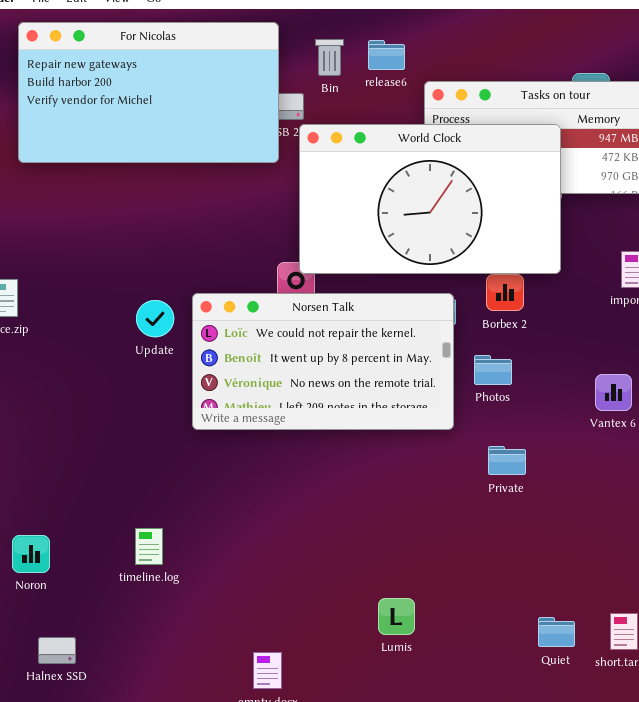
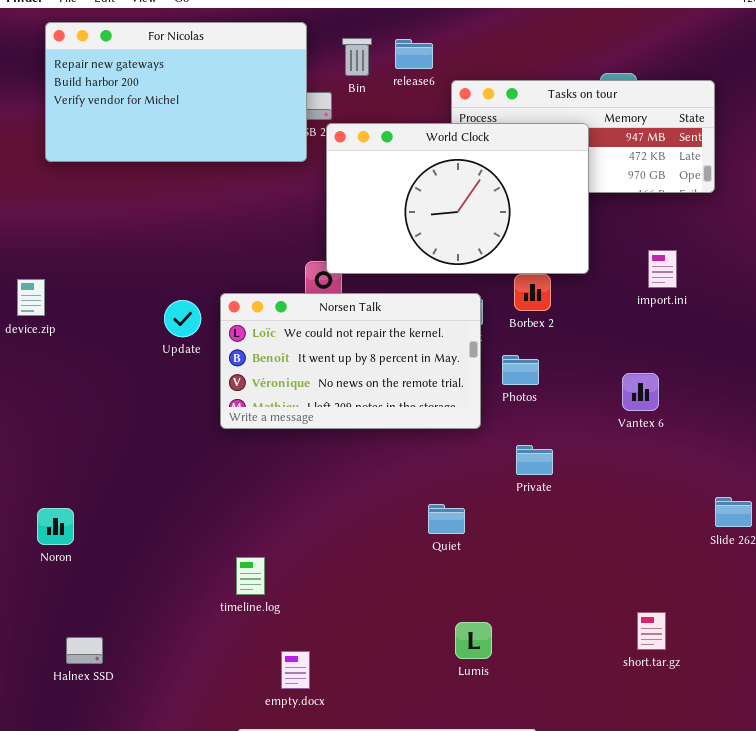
timeline.log: [135,528,163,565] -> [236,557,265,595], moved
Noron: [12,535,50,573] -> [37,508,74,545], moved
Lumis: [378,598,415,635] -> [455,622,492,659], moved
Quiet: [538,617,575,647] -> [428,504,465,534], moved

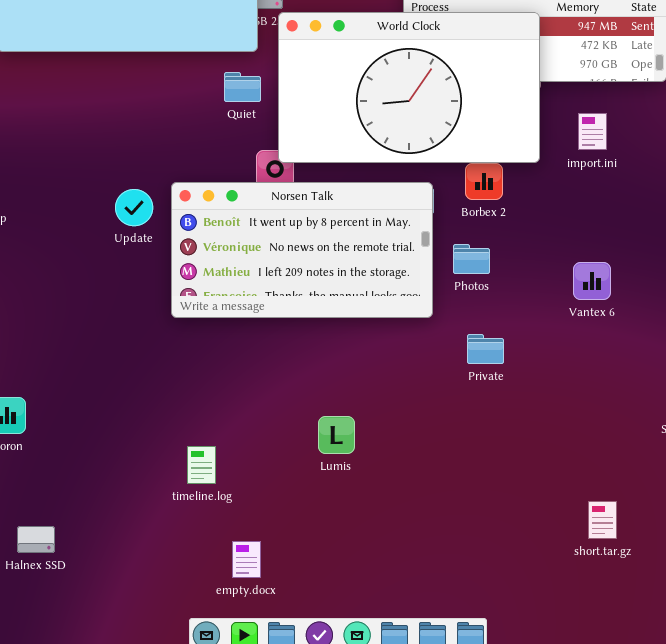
import.ini: [648,250,677,288] -> [578,113,607,150], moved
Norsen Talk: [220,293,481,429] -> [171,182,433,318], scrolled down 1 row
Quiet: [428,504,465,534] -> [224,72,261,102], moved
Lumis: [455,622,492,659] -> [318,416,355,454], moved

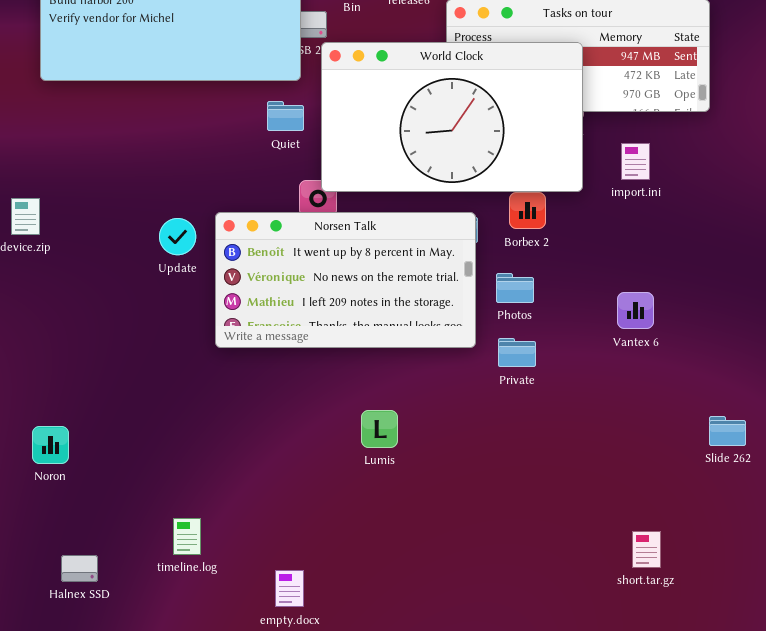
Private: [467,334,504,364] -> [498,338,536,367], moved
Lumis: [318,416,355,454] -> [361,410,398,448], moved
timeline.log: [187,446,216,484] -> [173,518,201,555], moved

